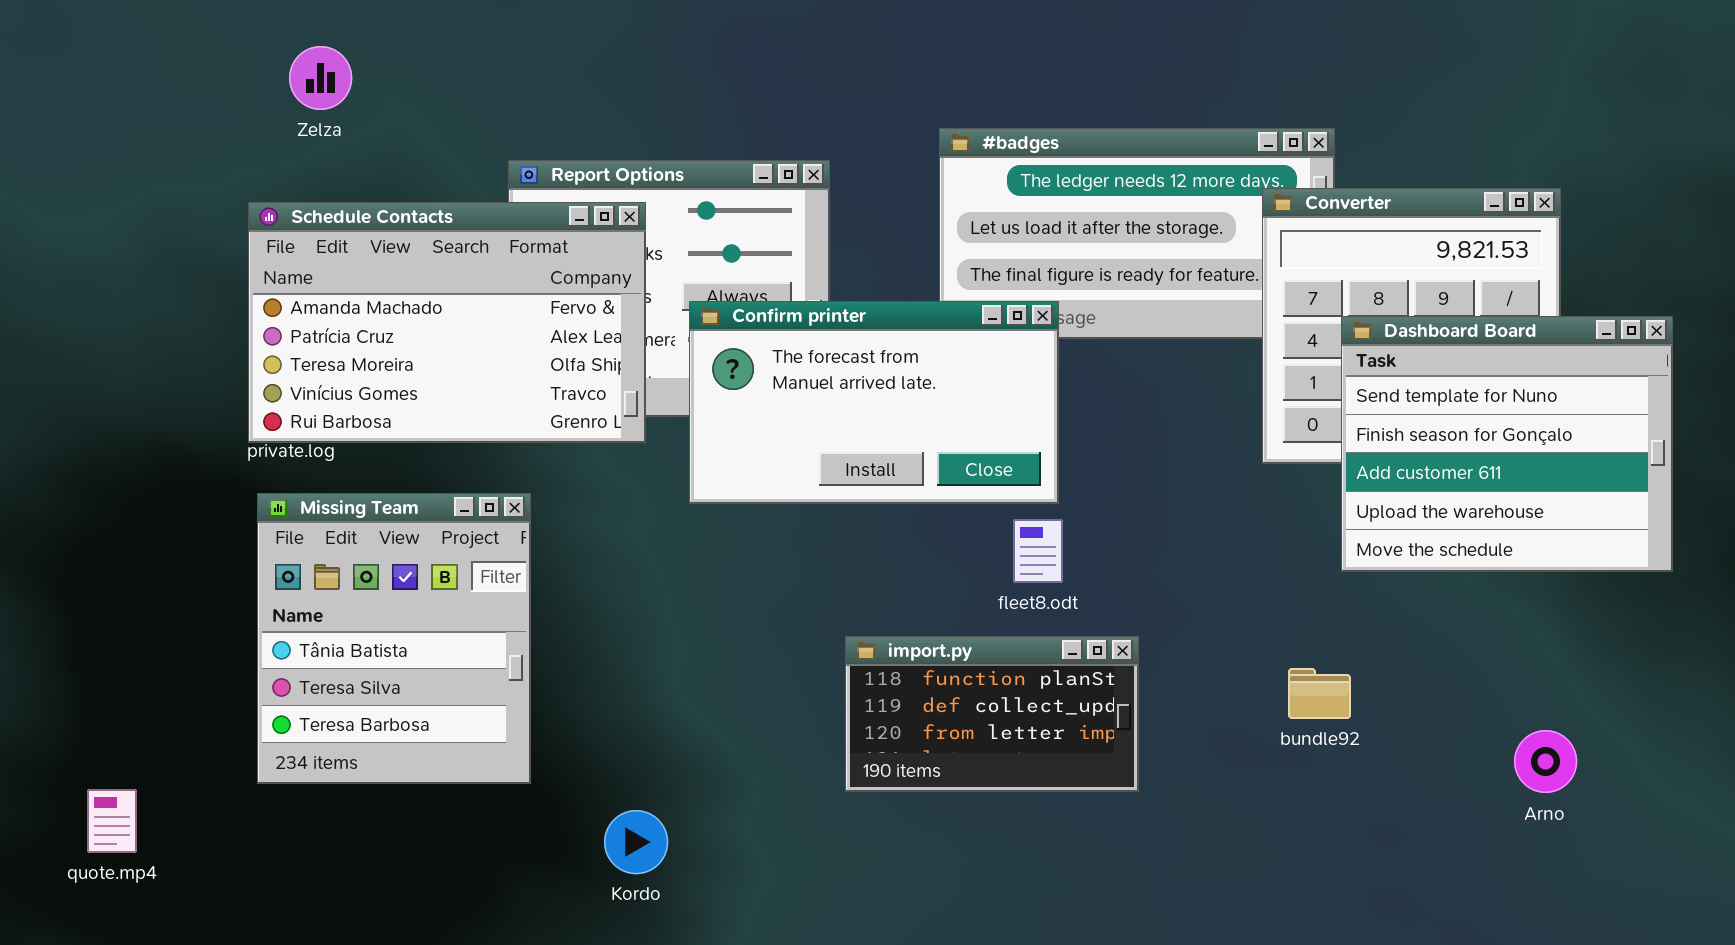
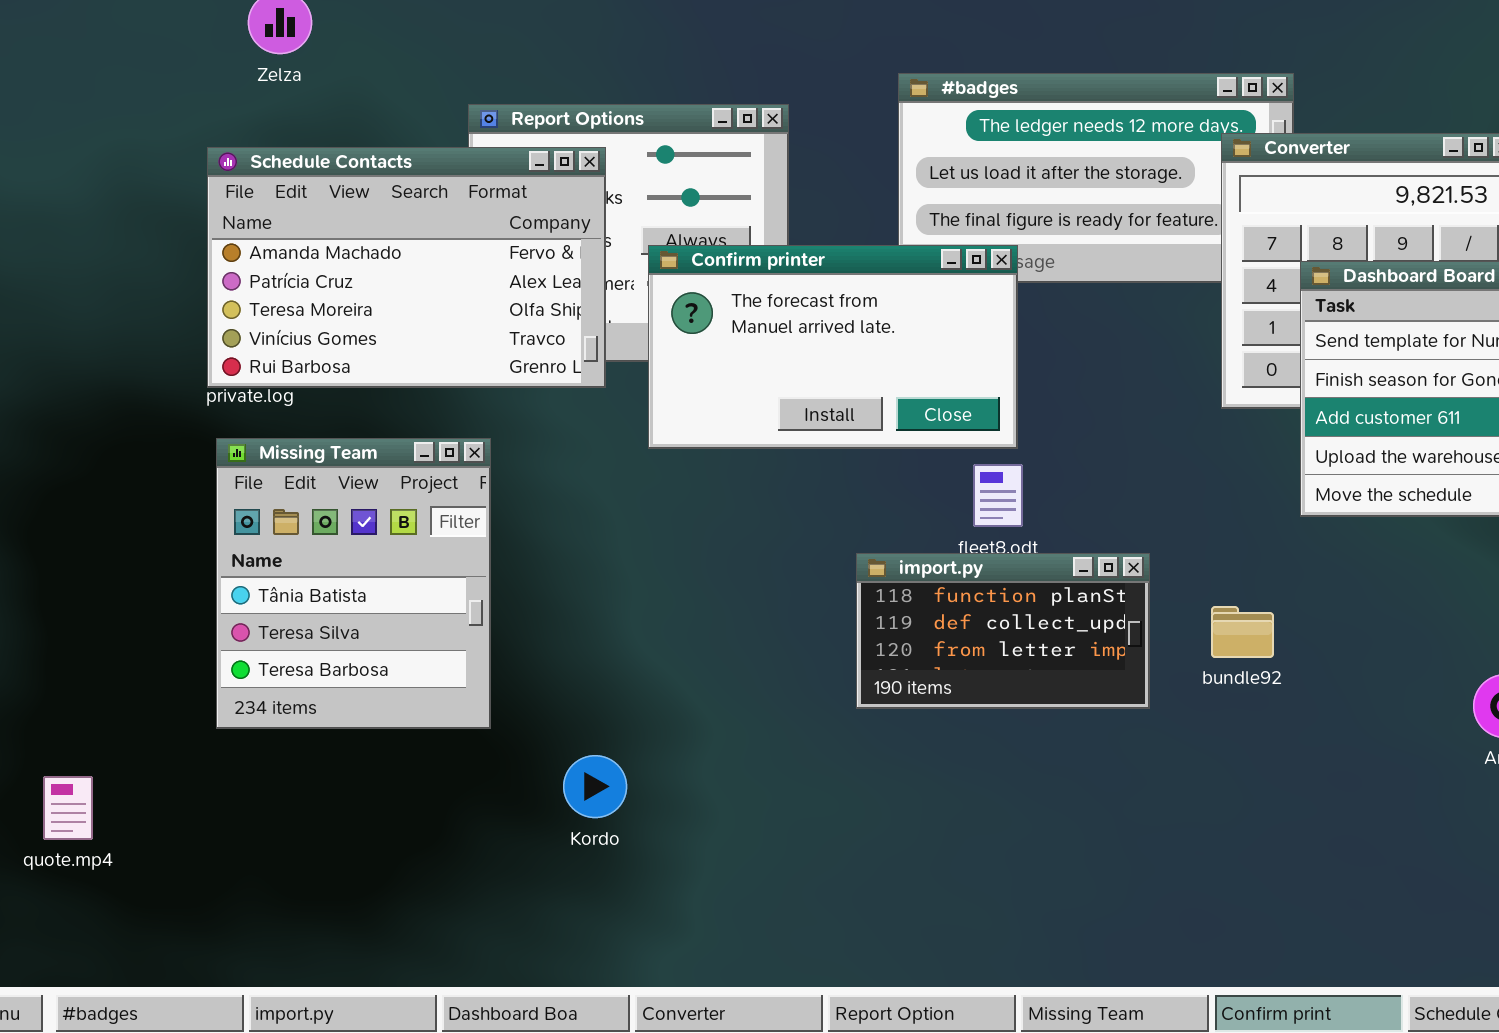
import.py: [845,636,1139,792] -> [856,553,1150,709], moved
bundle92: [1288,668,1351,719] -> [1211,606,1274,658], moved
quote.mp4: [87,789,137,853] -> [43,776,93,840], moved

